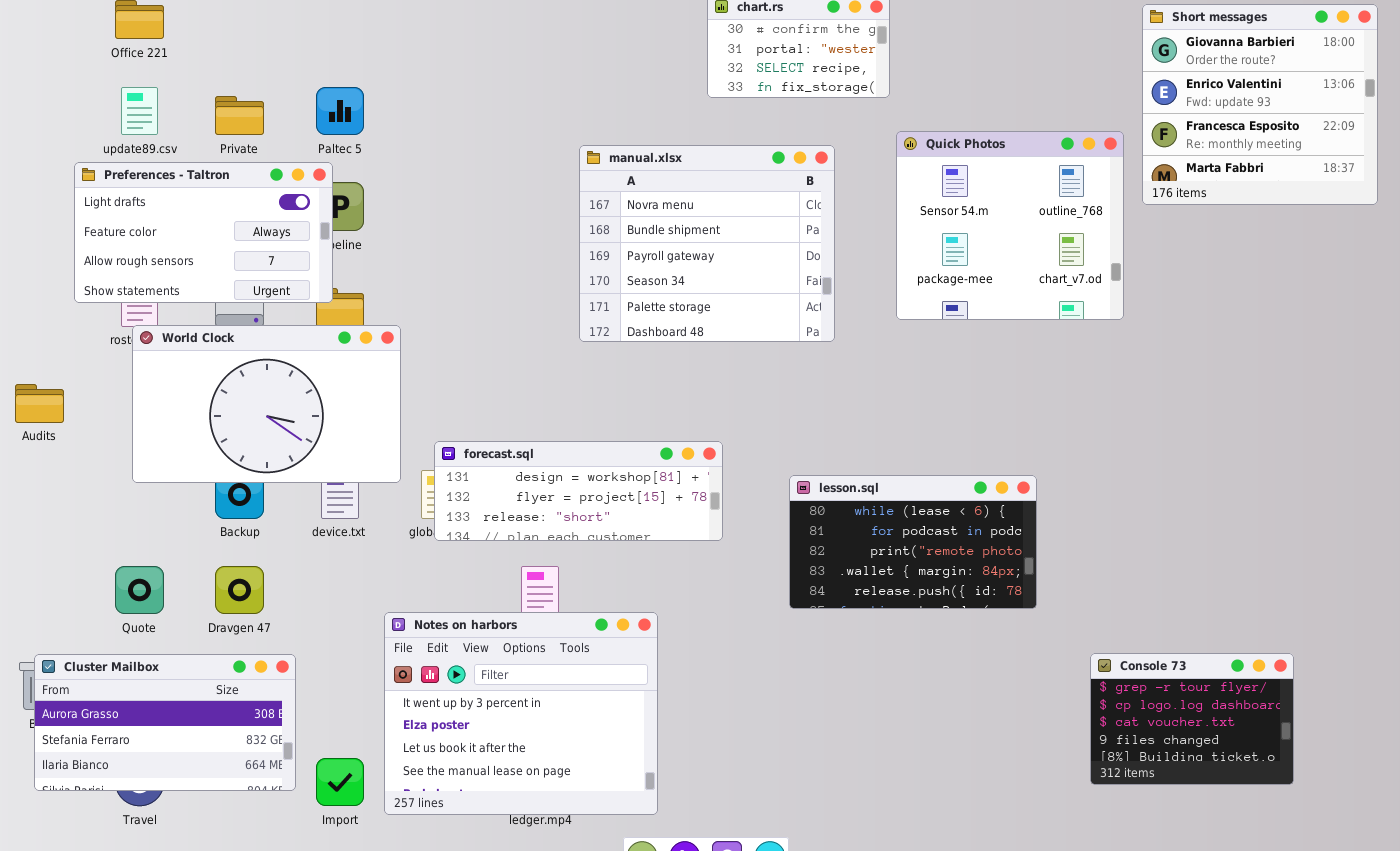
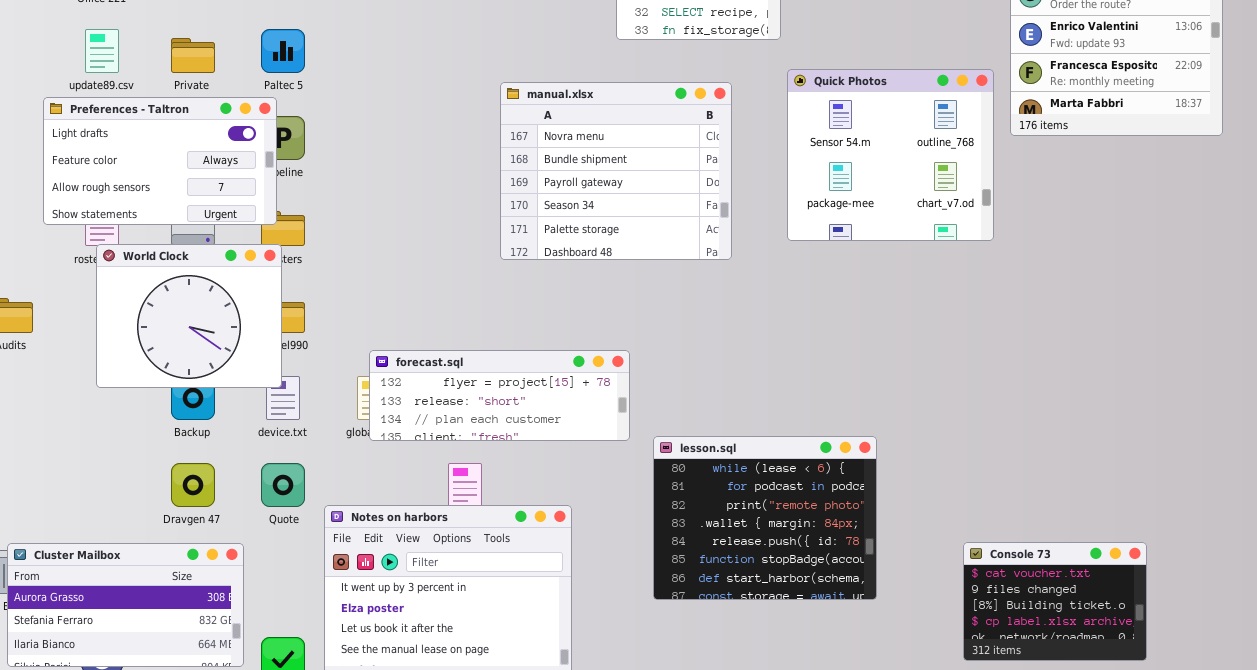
World Clock: [132,325,401,483] -> [96,244,282,388], resized
forecast.sql: [434,441,723,541] -> [369,350,630,441], scrolled down 1 row
lesson.sql: [789,475,1037,609] -> [653,436,877,600], moved, resized
Quote: [115,566,164,614] -> [261,463,305,507], moved
Console 73: [1090,653,1294,785] -> [963,542,1147,661], scrolled down 2 rows

